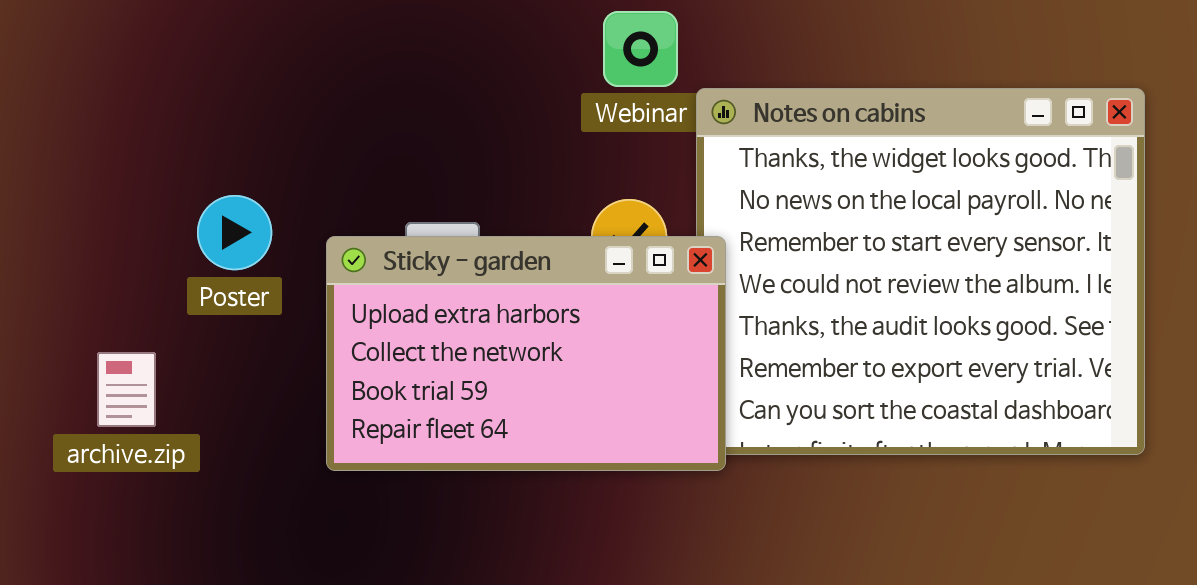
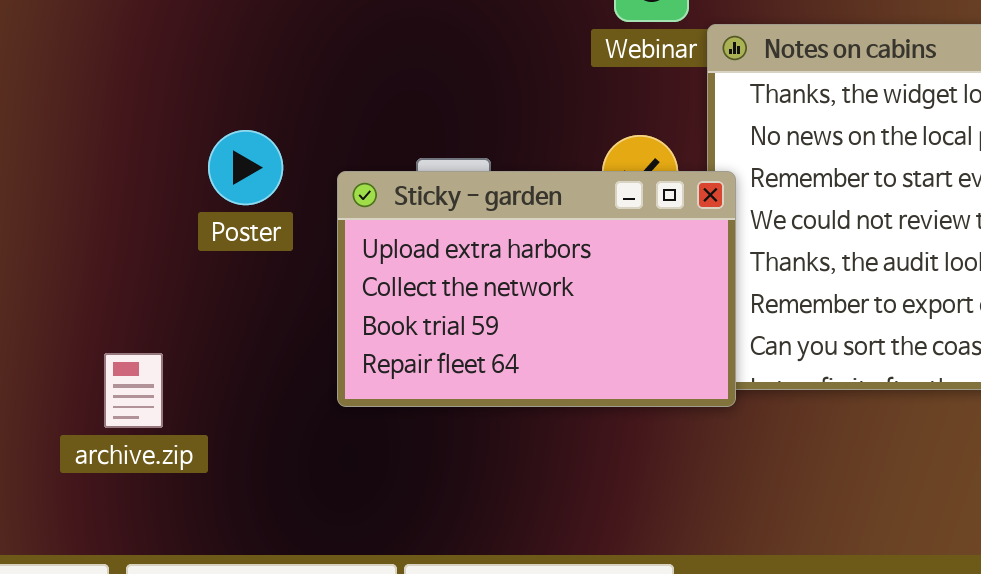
archive.zip: [97,352,156,427] -> [104,353,163,428], moved

